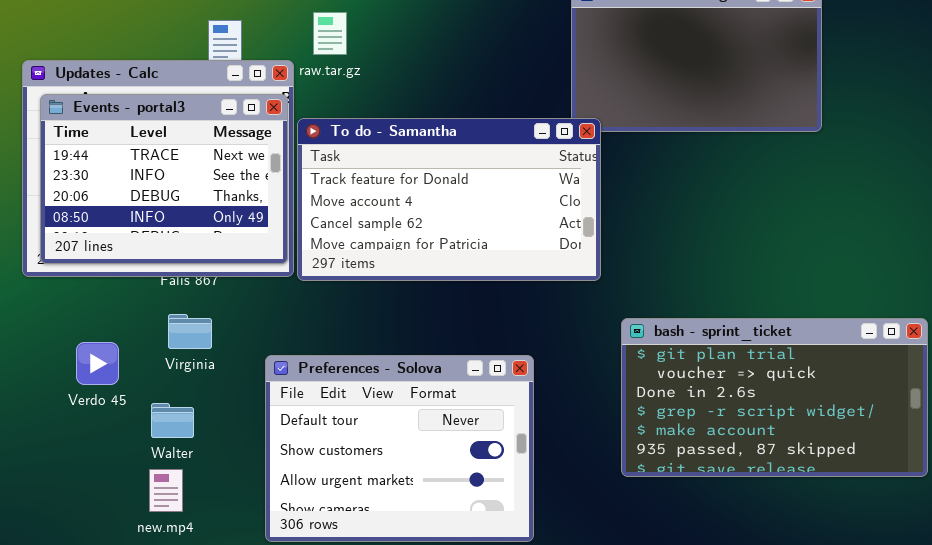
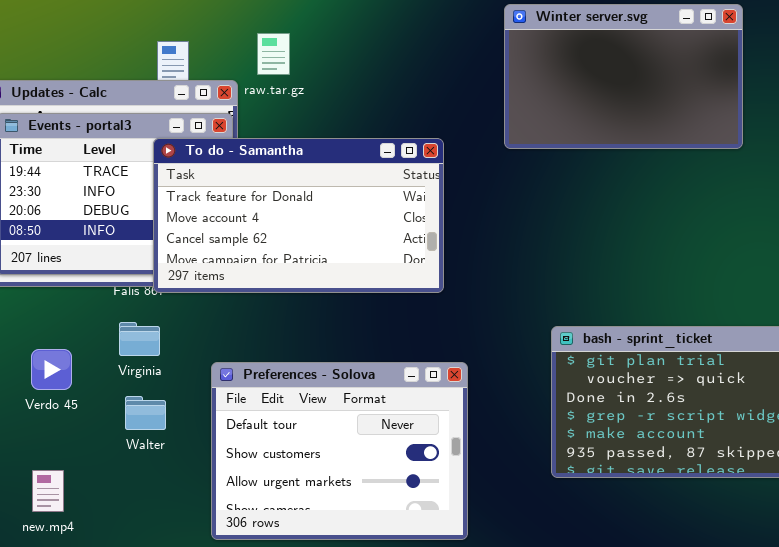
To do - Samantha: [297,118,601,281] -> [153,138,444,293], moved
Walter: [151,403,194,438] -> [125,396,166,430], moved
new.mp4: [149,469,183,512] -> [32,470,64,512], moved

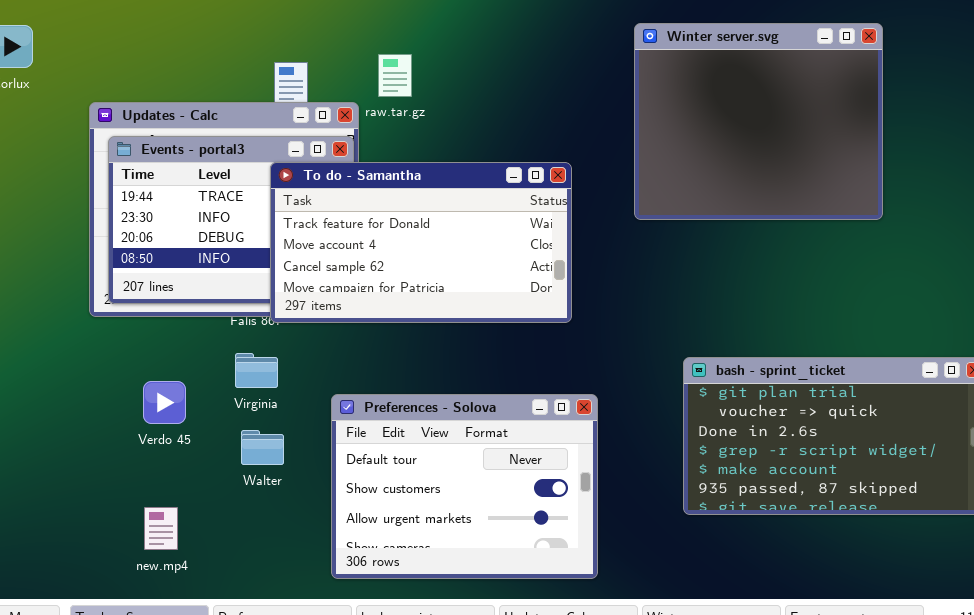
Winter server.svg: [504,4,743,149] -> [634,23,883,220], resized

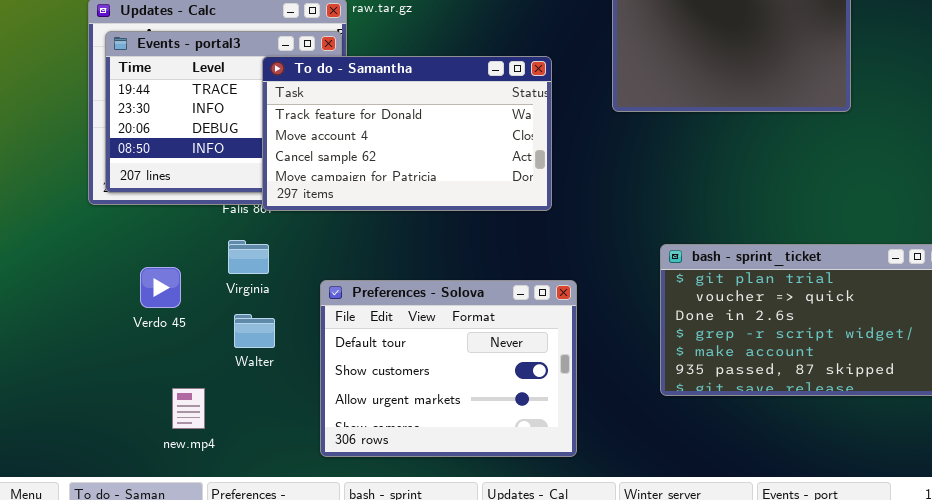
new.mp4: [144,507,178,550] -> [172,388,205,429], moved

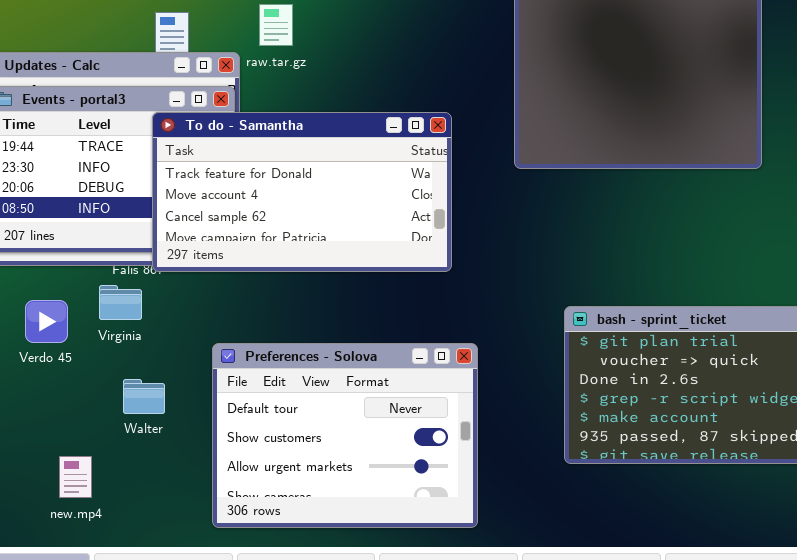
Virginia: [228,240,269,274] -> [99,285,142,320], moved
Verdo 45: [140,267,181,308] -> [25,300,68,343], moved

